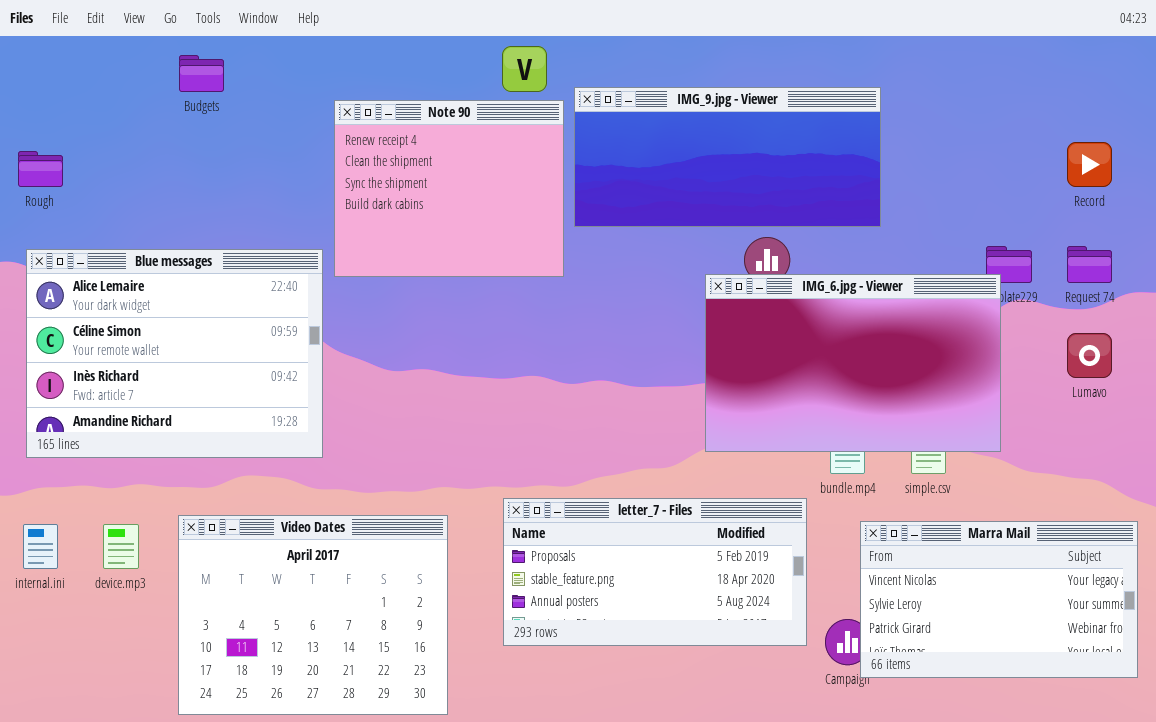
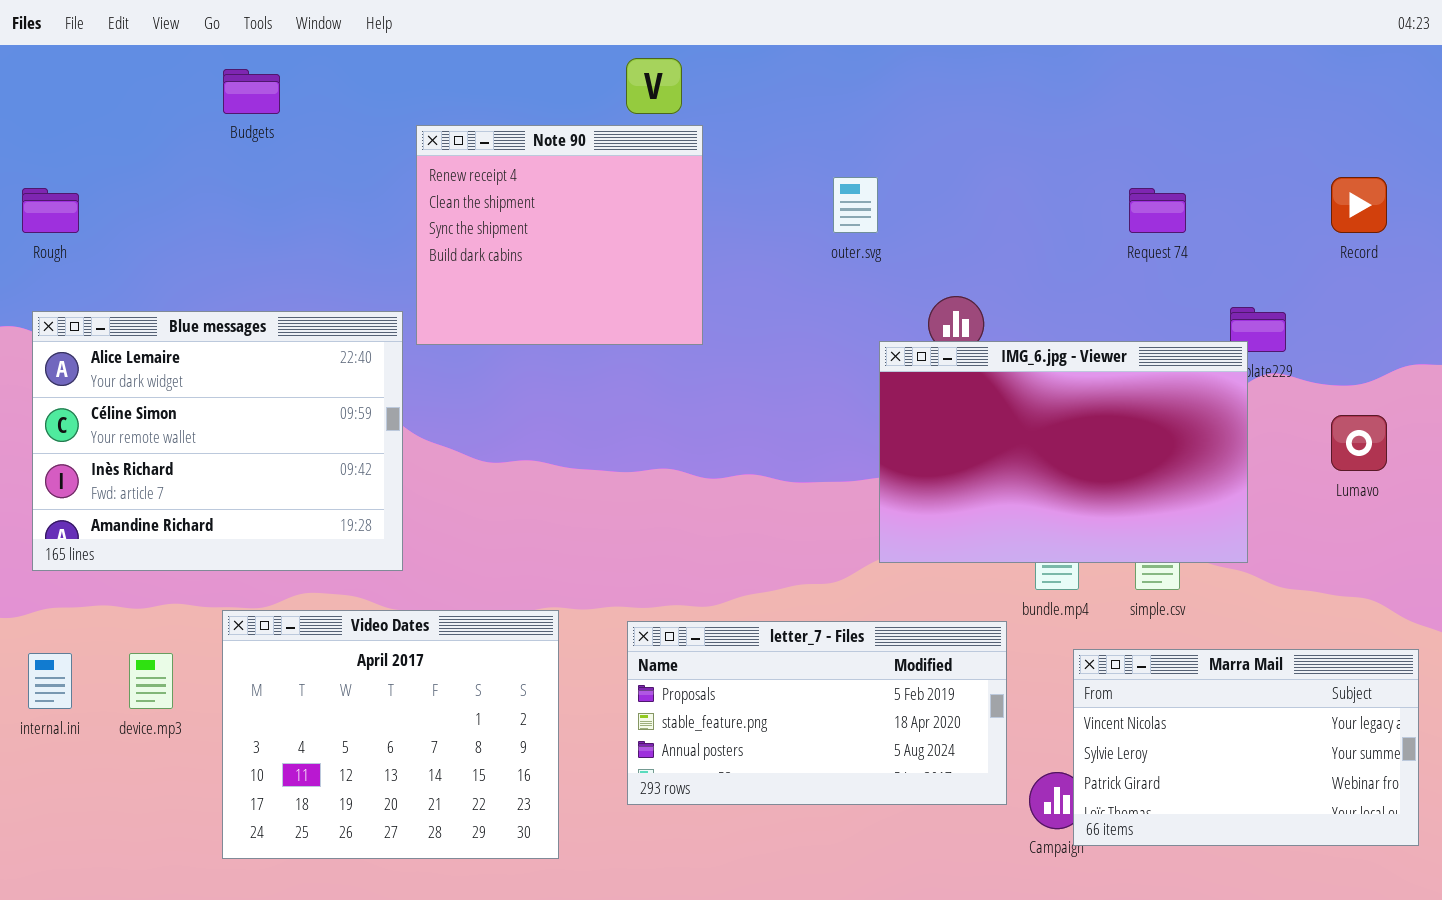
IMG_9.jpg - Viewer: [574,87,881,227] -> none, closed
Request 74: [1067,246,1112,283] -> [1129,188,1186,233], moved
Video Dates: [178,515,448,715] -> [222,610,559,859], moved

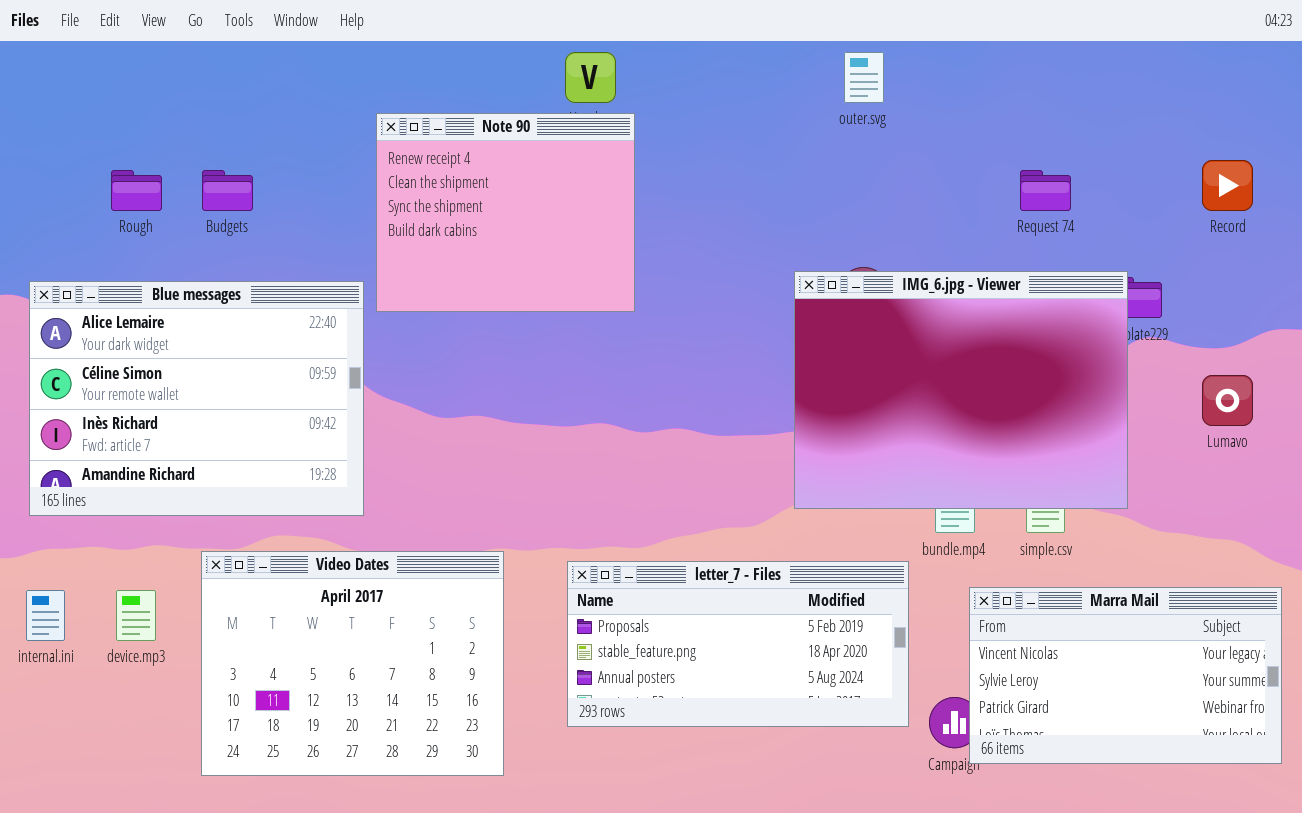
Budgets: [223,69,280,114] -> [202,170,253,211], moved
outer.svg: [833,177,878,233] -> [844,52,884,103], moved
Rough: [22,188,79,233] -> [111,170,162,211], moved
IMG_6.jpg - Viewer: [879,341,1248,563] -> [794,271,1128,509], resized

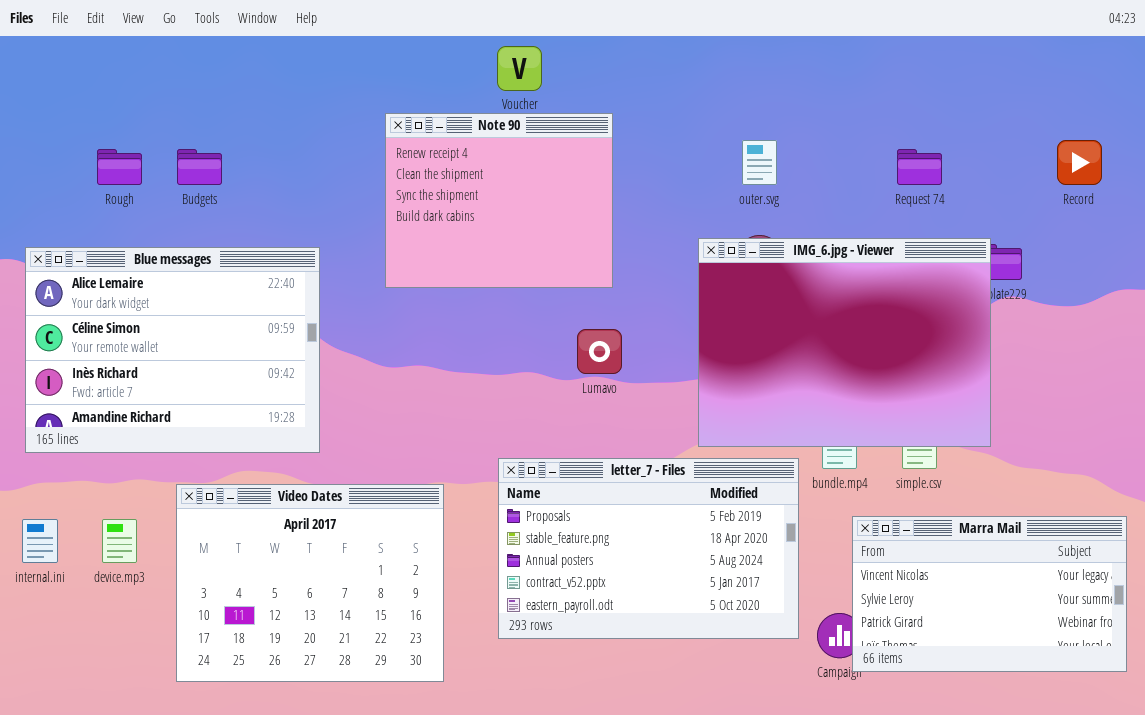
outer.svg: [844,52,884,103] -> [742,140,777,185], moved
Note 90: [376,113,635,312] -> [385,113,613,288], moved
Lumavo: [1202,375,1253,426] -> [577,329,622,374], moved
letter_7 - Files: [567,561,909,727] -> [498,458,799,639], resized

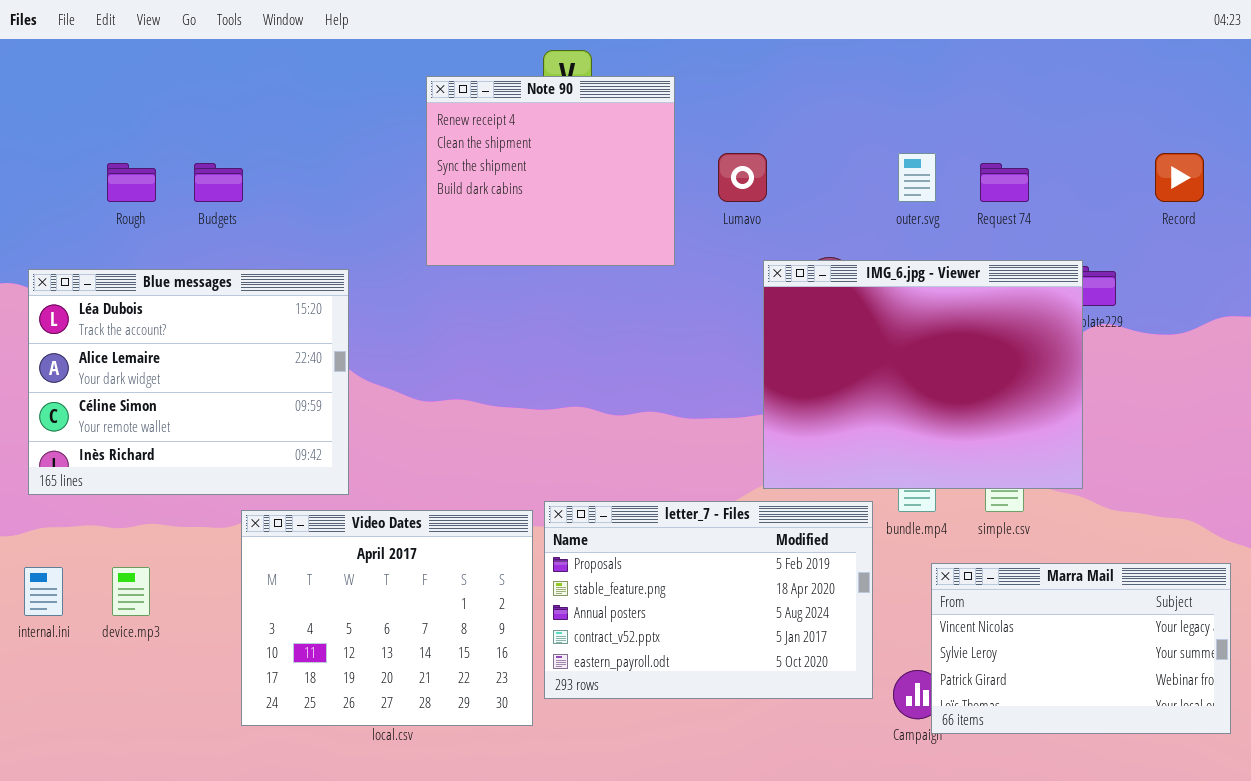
Note 90: [385,113,613,288] -> [426,76,675,266], moved
outer.svg: [742,140,777,185] -> [898,153,936,202], moved
Blue messages: [25,247,320,453] -> [28,269,349,495], scrolled up 1 row
Lumavo: [577,329,622,374] -> [718,153,767,202], moved
Video Dates: [176,484,444,682] -> [241,510,533,726], moved

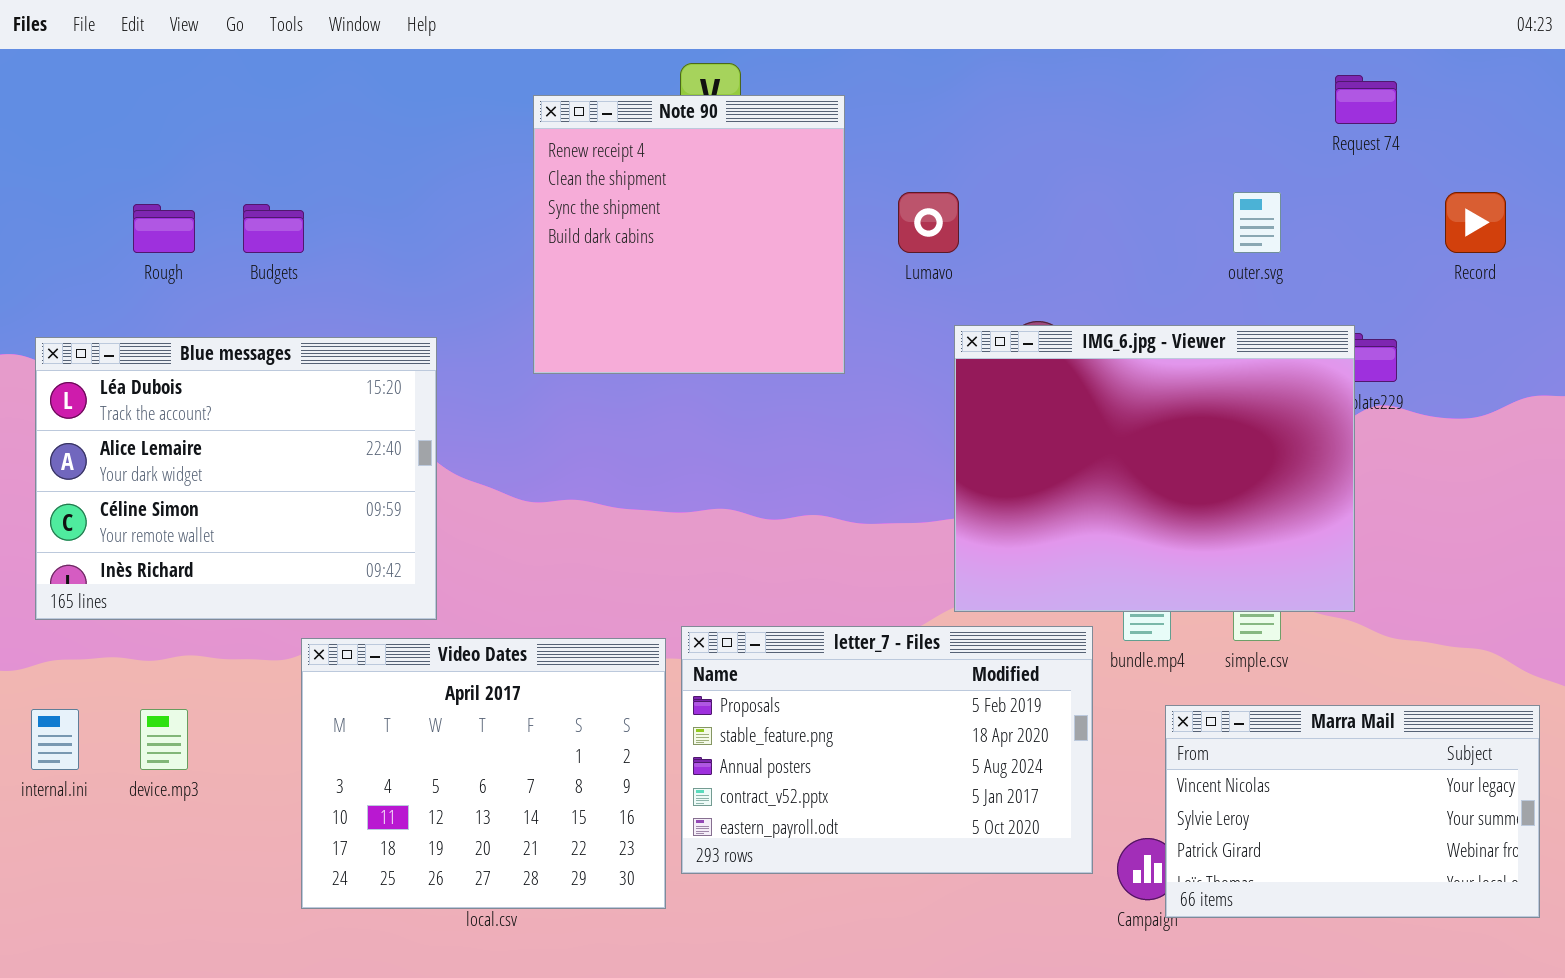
Note 90: [426,76,675,266] -> [533,95,845,374], resized
outer.svg: [898,153,936,202] -> [1233,192,1281,253], moved
Request 74: [980,163,1029,202] -> [1335,75,1397,124], moved

